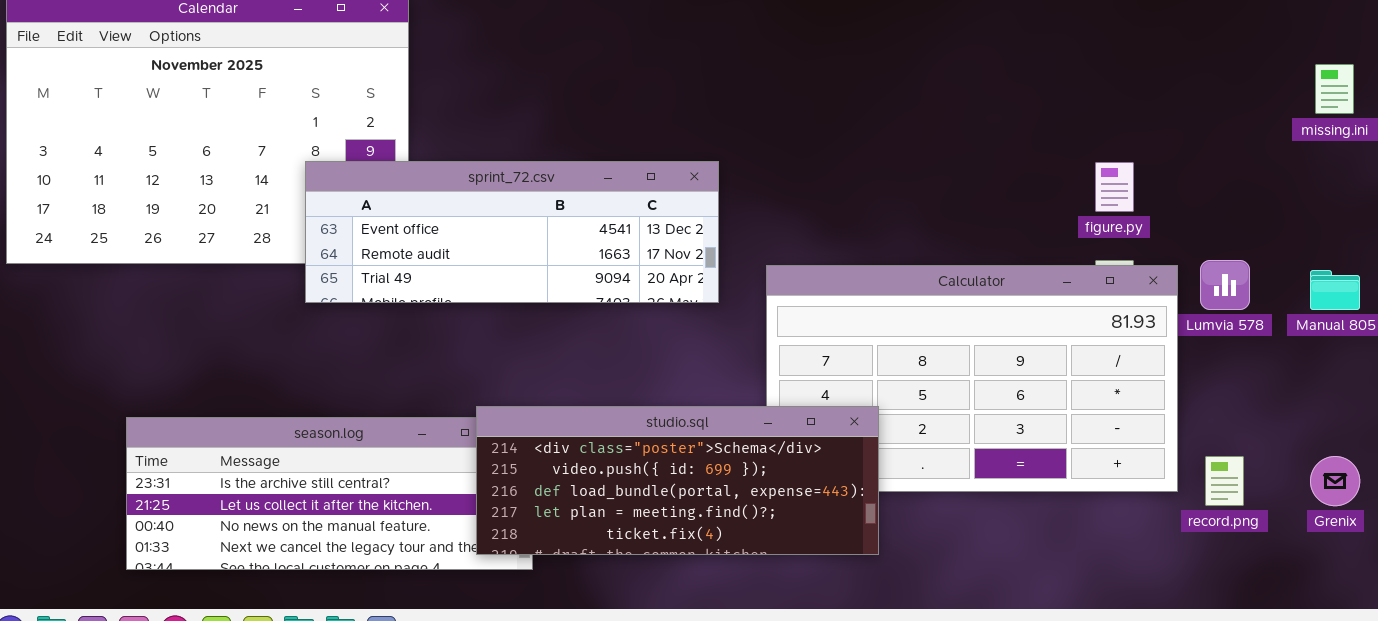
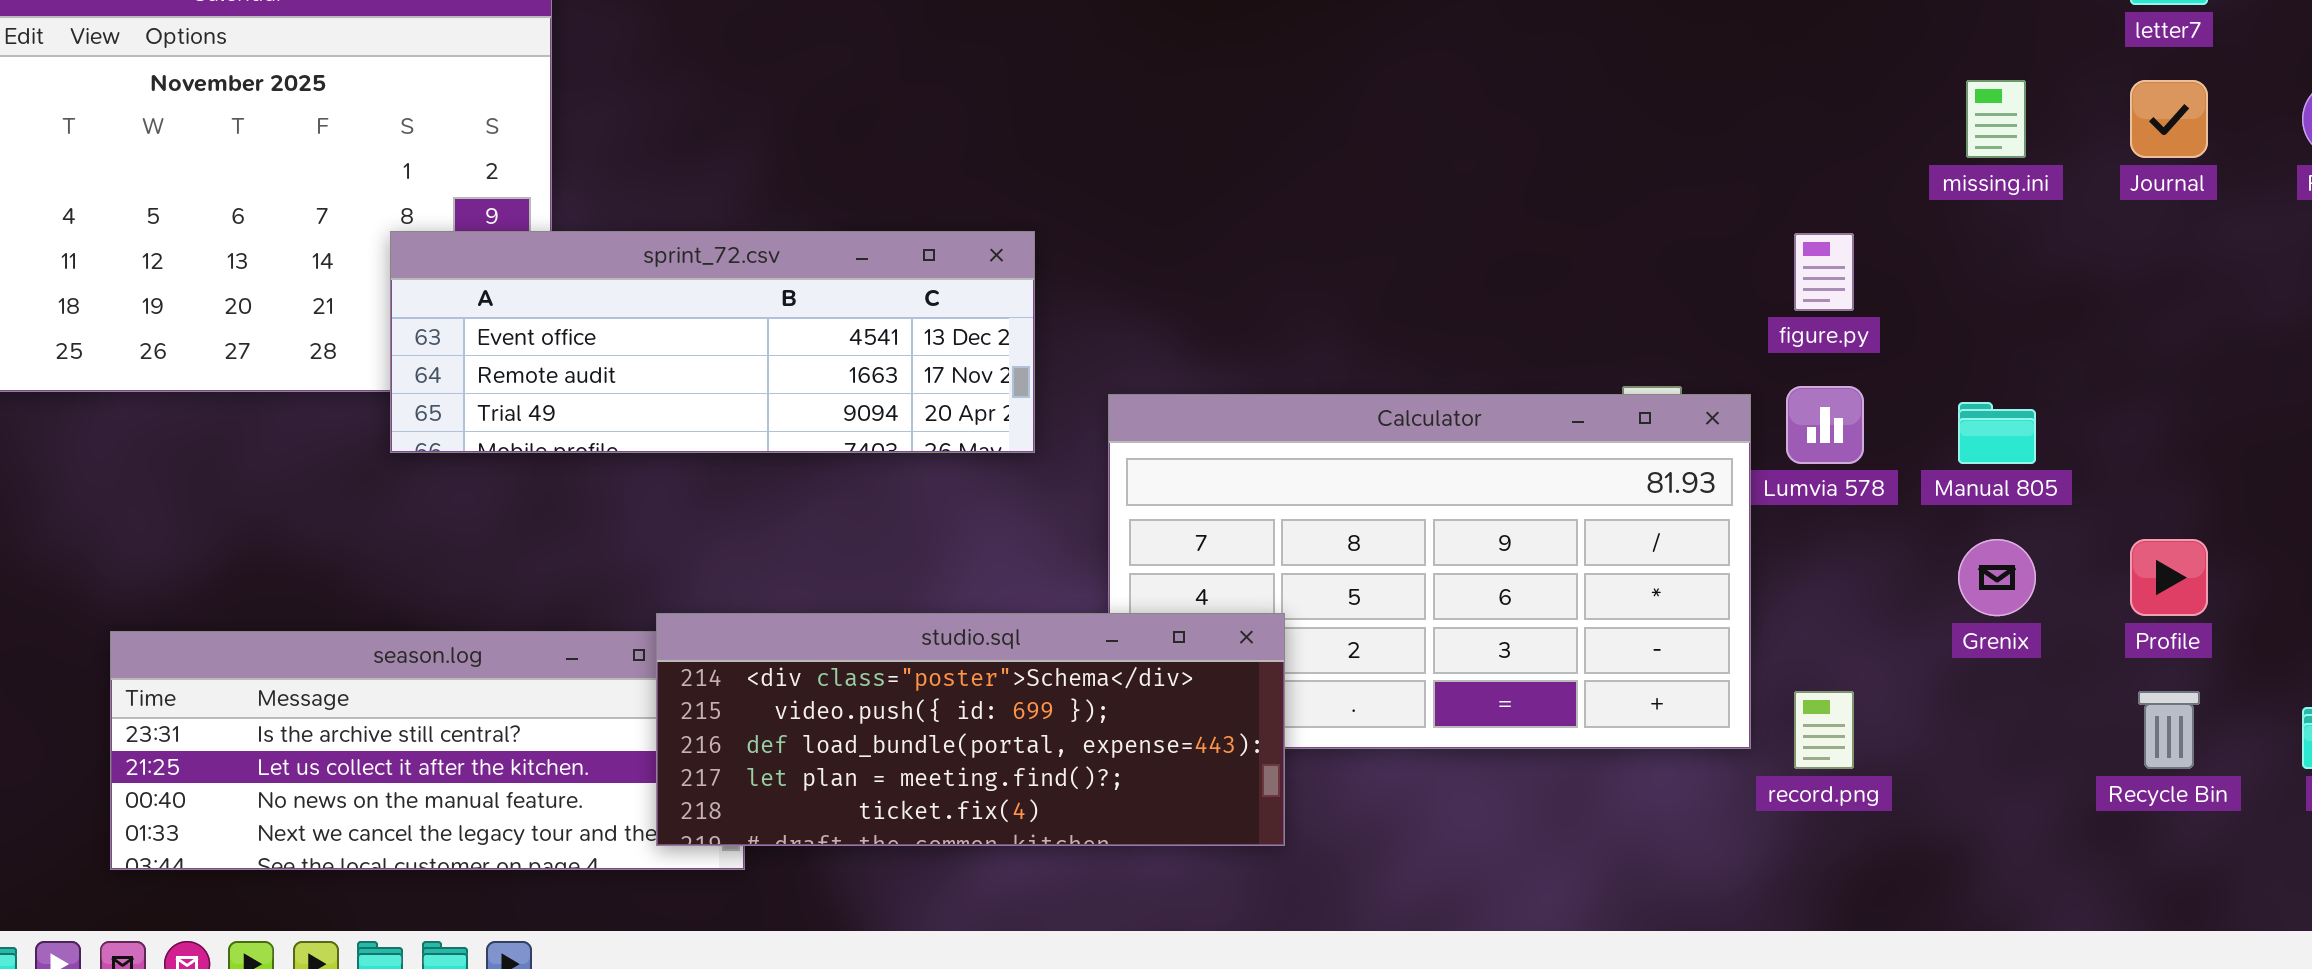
figure.py: [1095,162,1134,212] -> [1794,233,1854,311], moved
Grenix: [1310,456,1360,506] -> [1958,539,2036,616], moved

